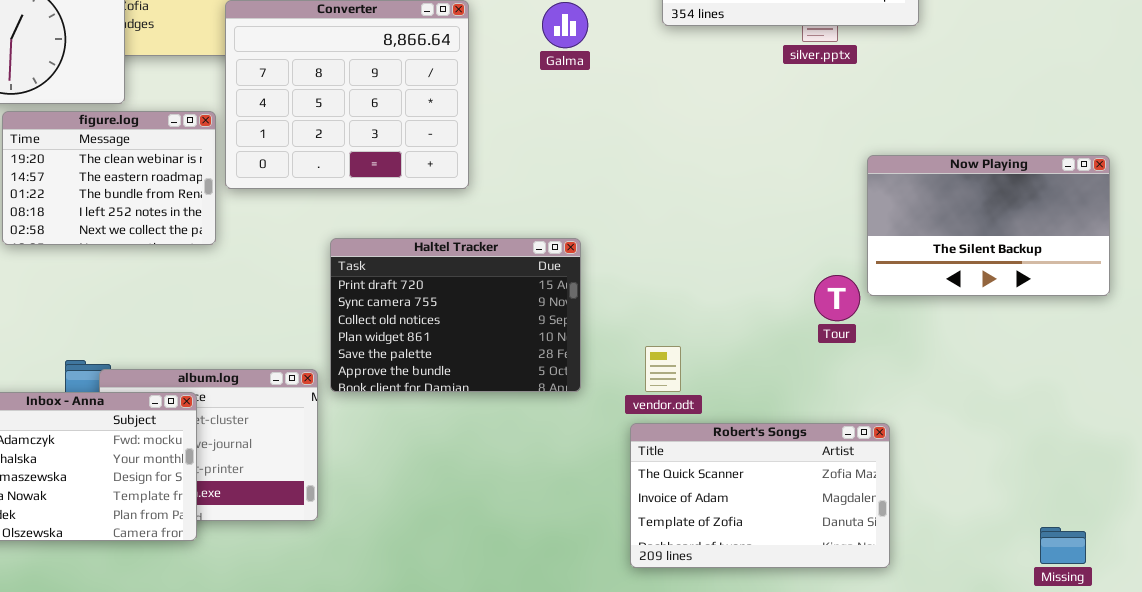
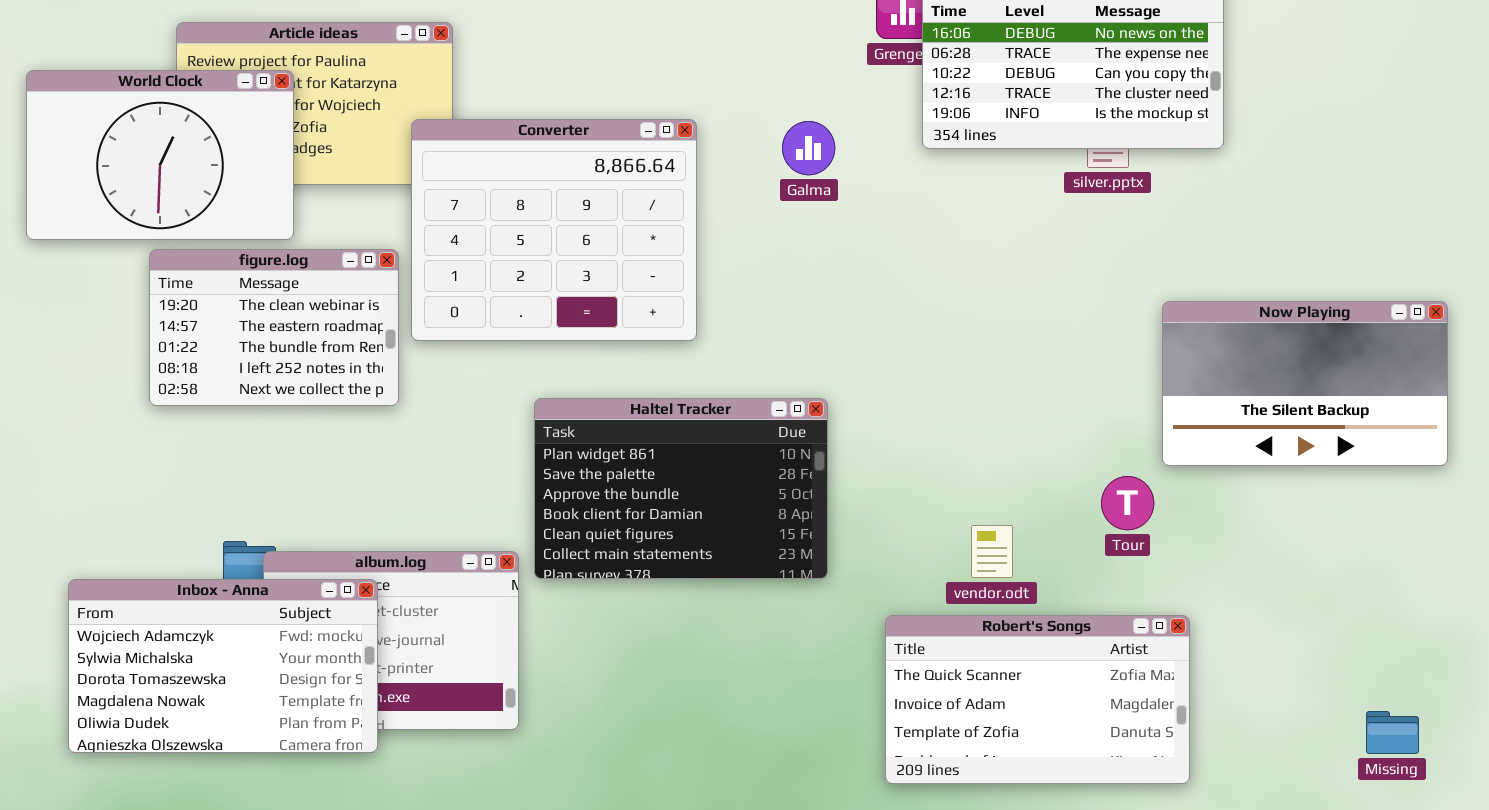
Haltel Tracker: [330,238,581,392] -> [534,398,828,579], scrolled down 3 rows
Tour: [814,275,860,321] -> [1101,476,1154,530], moved
vendor.odt: [645,346,681,392] -> [971,525,1013,578], moved
Missing: [1040,527,1086,564] -> [1366,711,1419,754], moved

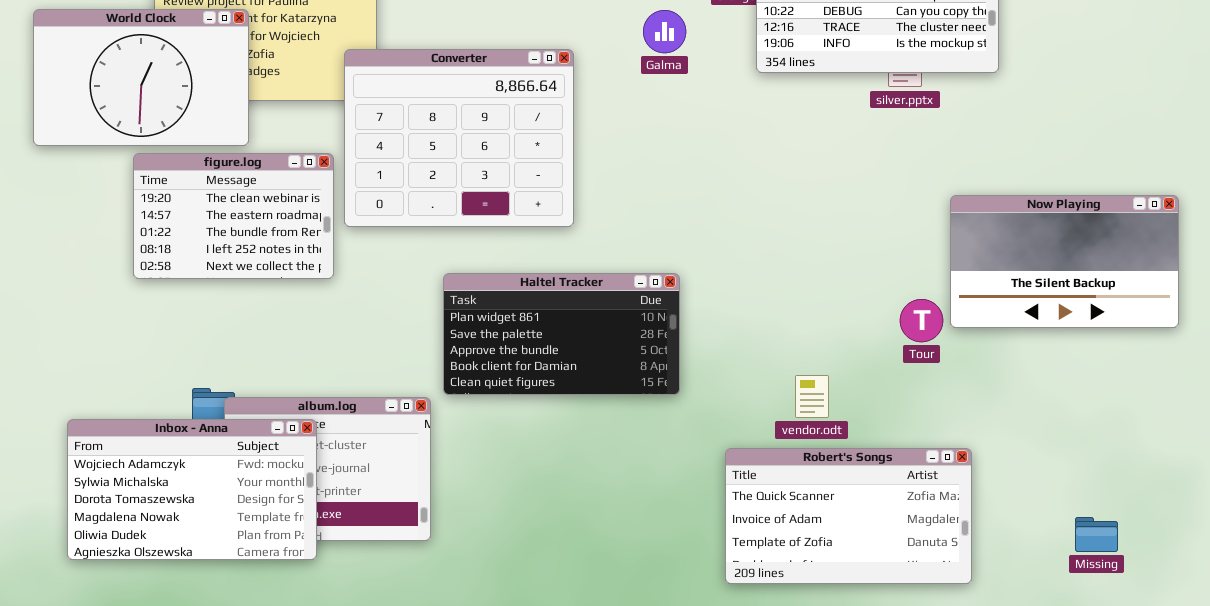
Galma: [782,121,835,175] -> [643,10,686,53], moved
Haltel Tracker: [534,398,828,579] -> [443,273,680,395], resized
Tour: [1101,476,1154,530] -> [900,299,943,342], moved
Missing: [1366,711,1419,754] -> [1075,517,1118,552], moved

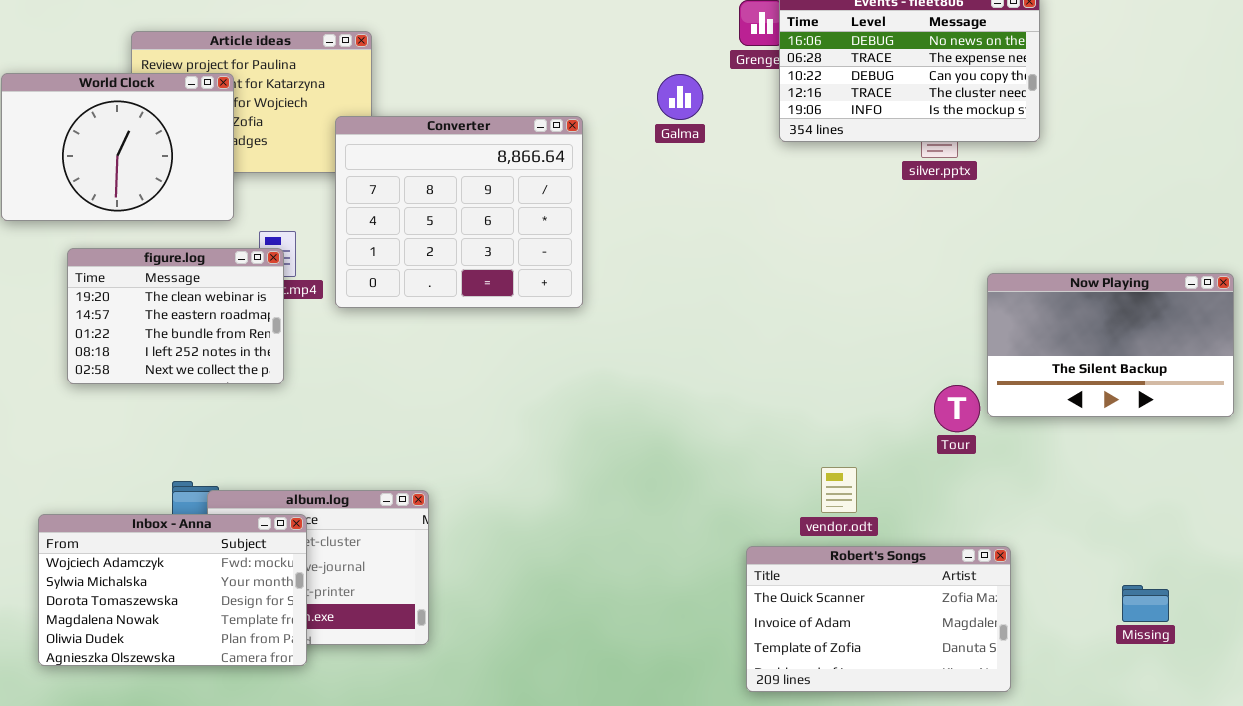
figure.log: [133,153,334,279] -> [67,248,284,384], moved
Haltel Tracker: [443,273,680,395] -> none, closed
Missing: [1075,517,1118,552] -> [1122,585,1169,622], moved

